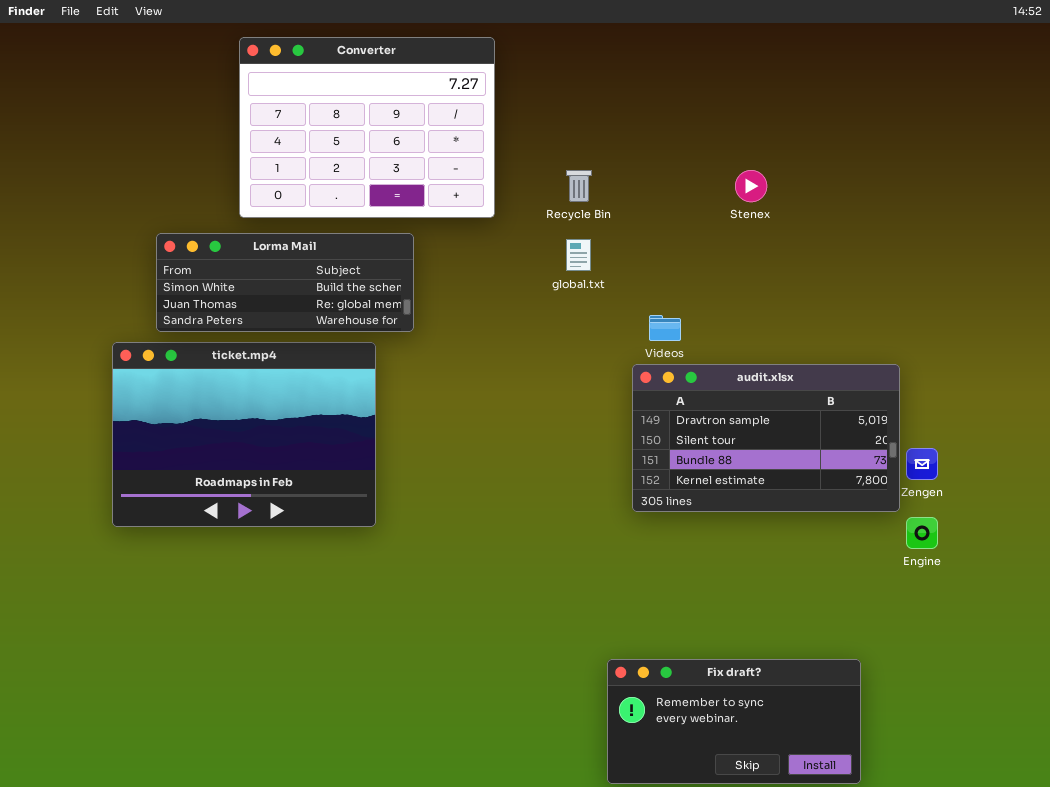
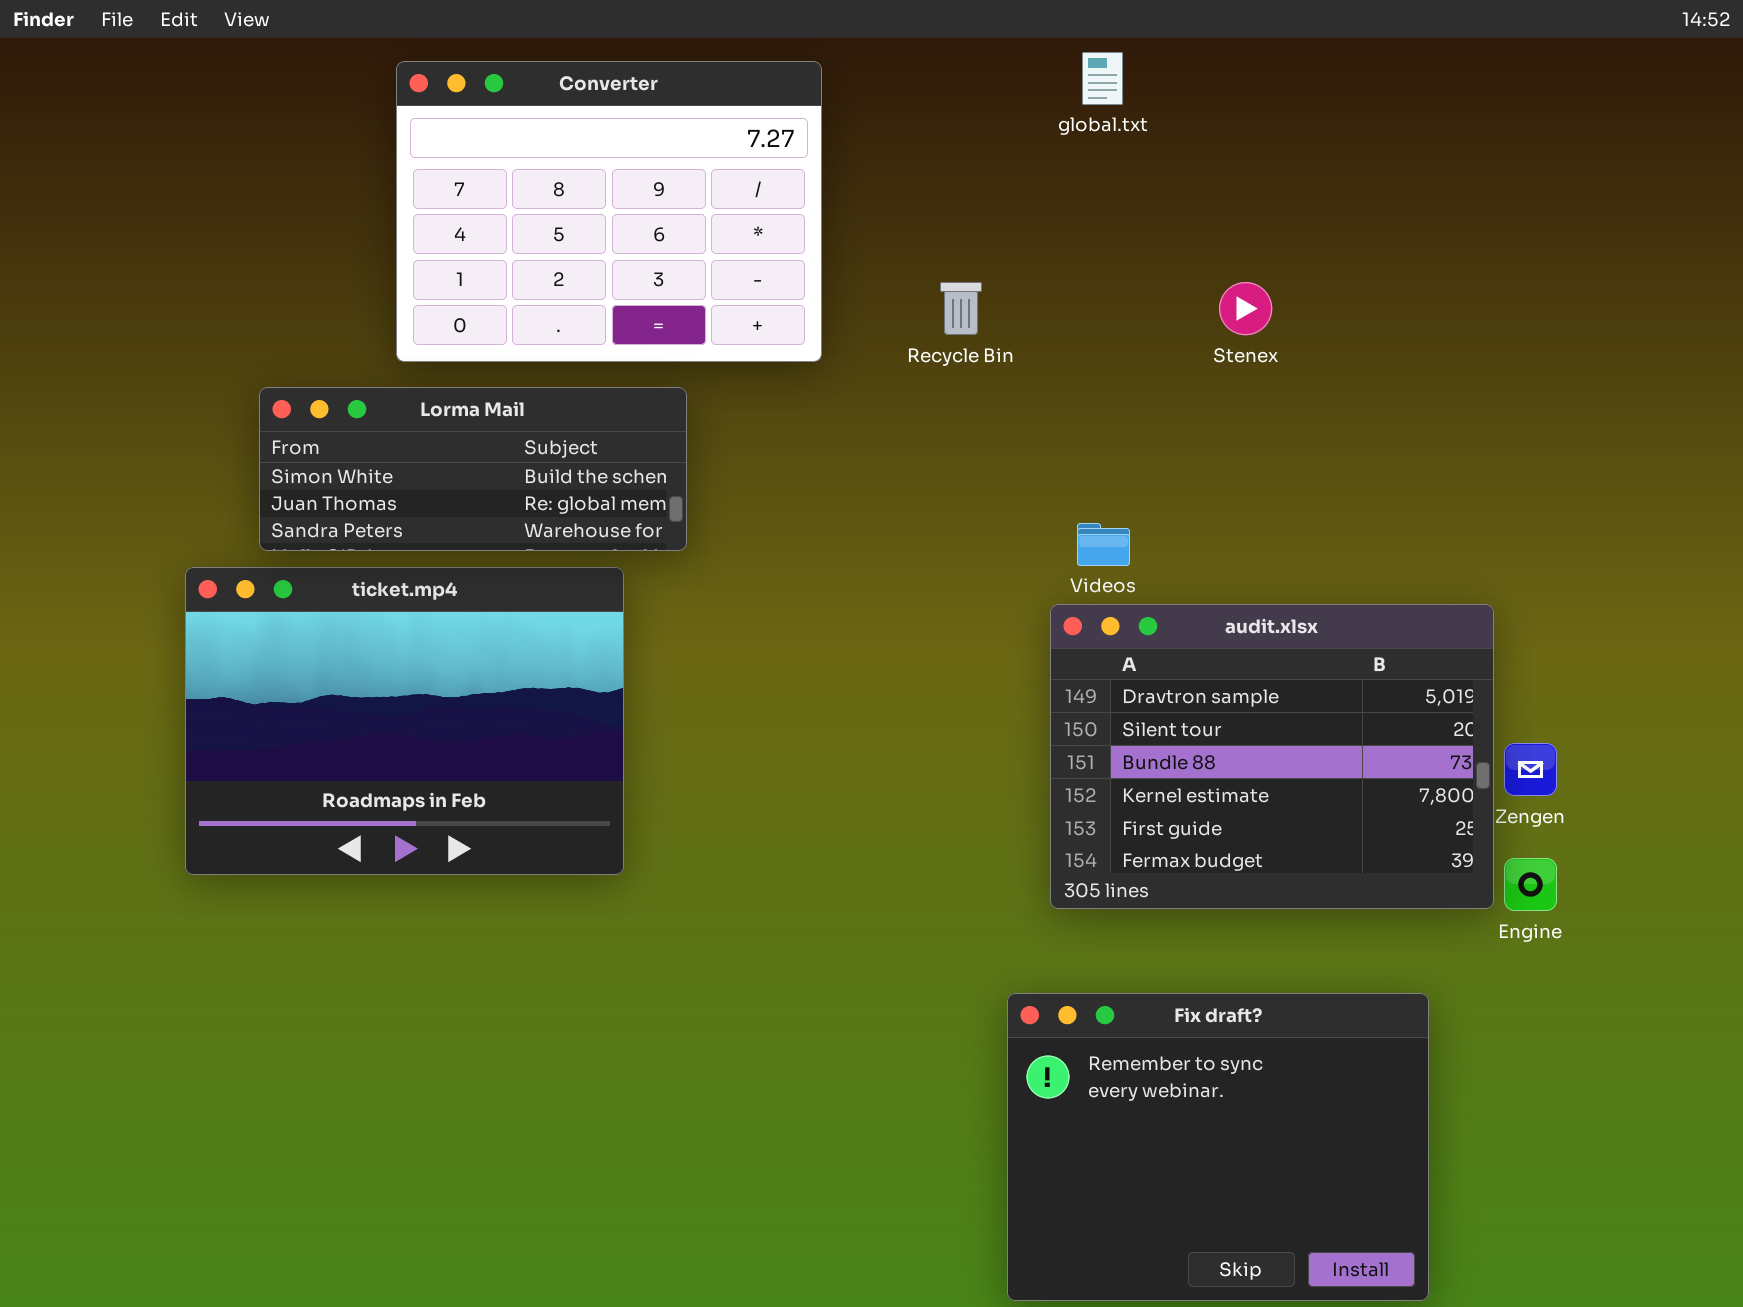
global.txt: [566,239,591,271] -> [1082,52,1123,105], moved
audit.xlsx: [632,364,900,512] -> [1050,604,1494,909], resized
Fix draft?: [607,659,861,784] -> [1007,993,1429,1301], resized

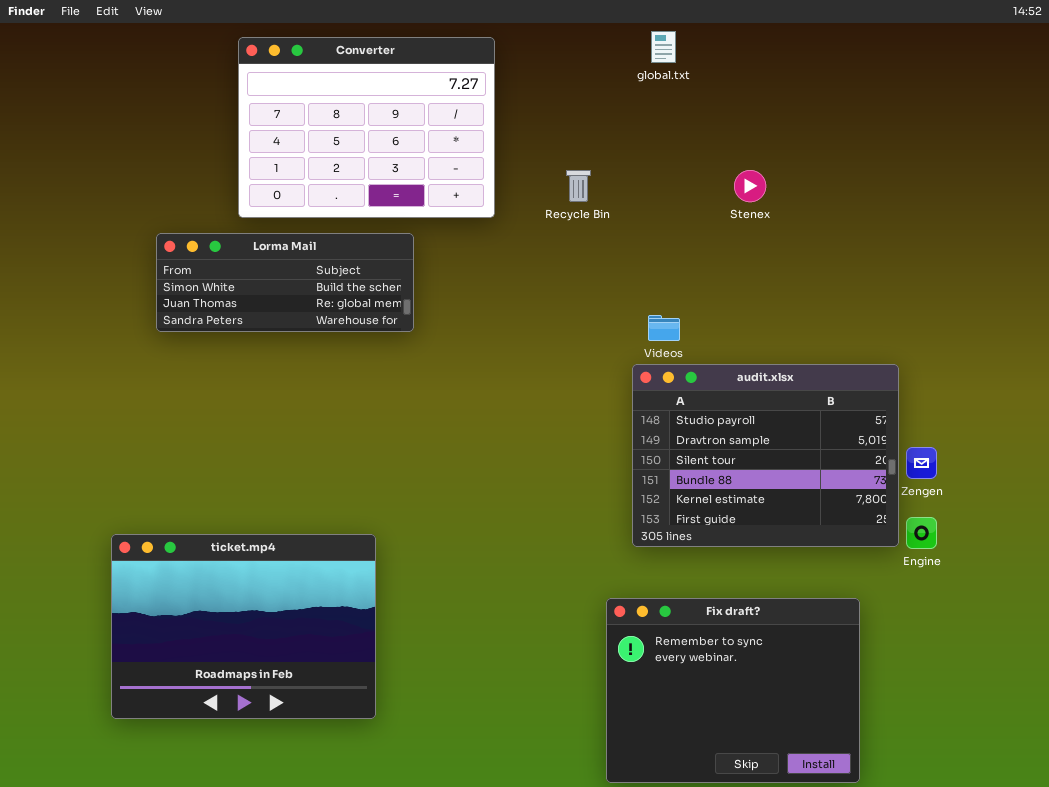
ticket.mp4: [185,567,624,875] -> [111,534,376,719], moved
audit.xlsx: [1050,604,1494,909] -> [632,364,899,547], scrolled up 1 row

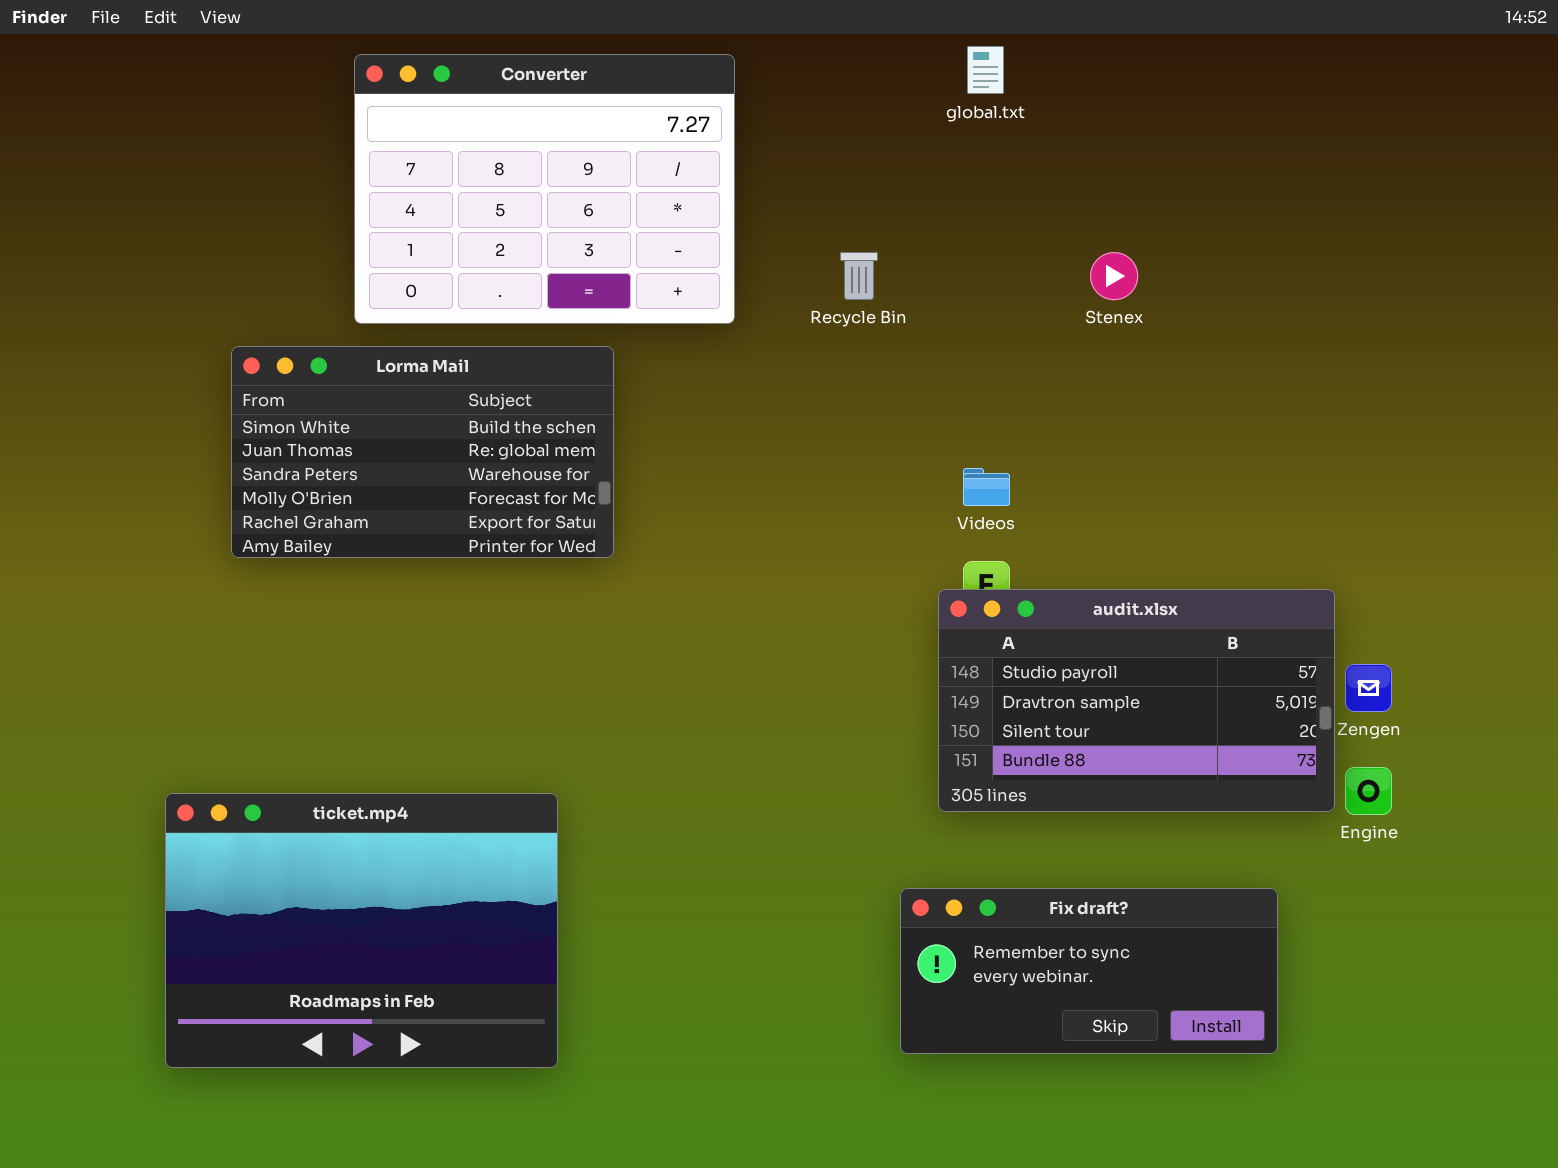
Lorma Mail: [156,233,414,332] -> [231,346,614,558], resized
audit.xlsx: [632,364,899,547] -> [938,589,1335,812], resized
Fix draft?: [606,598,860,783] -> [900,888,1278,1054], resized

